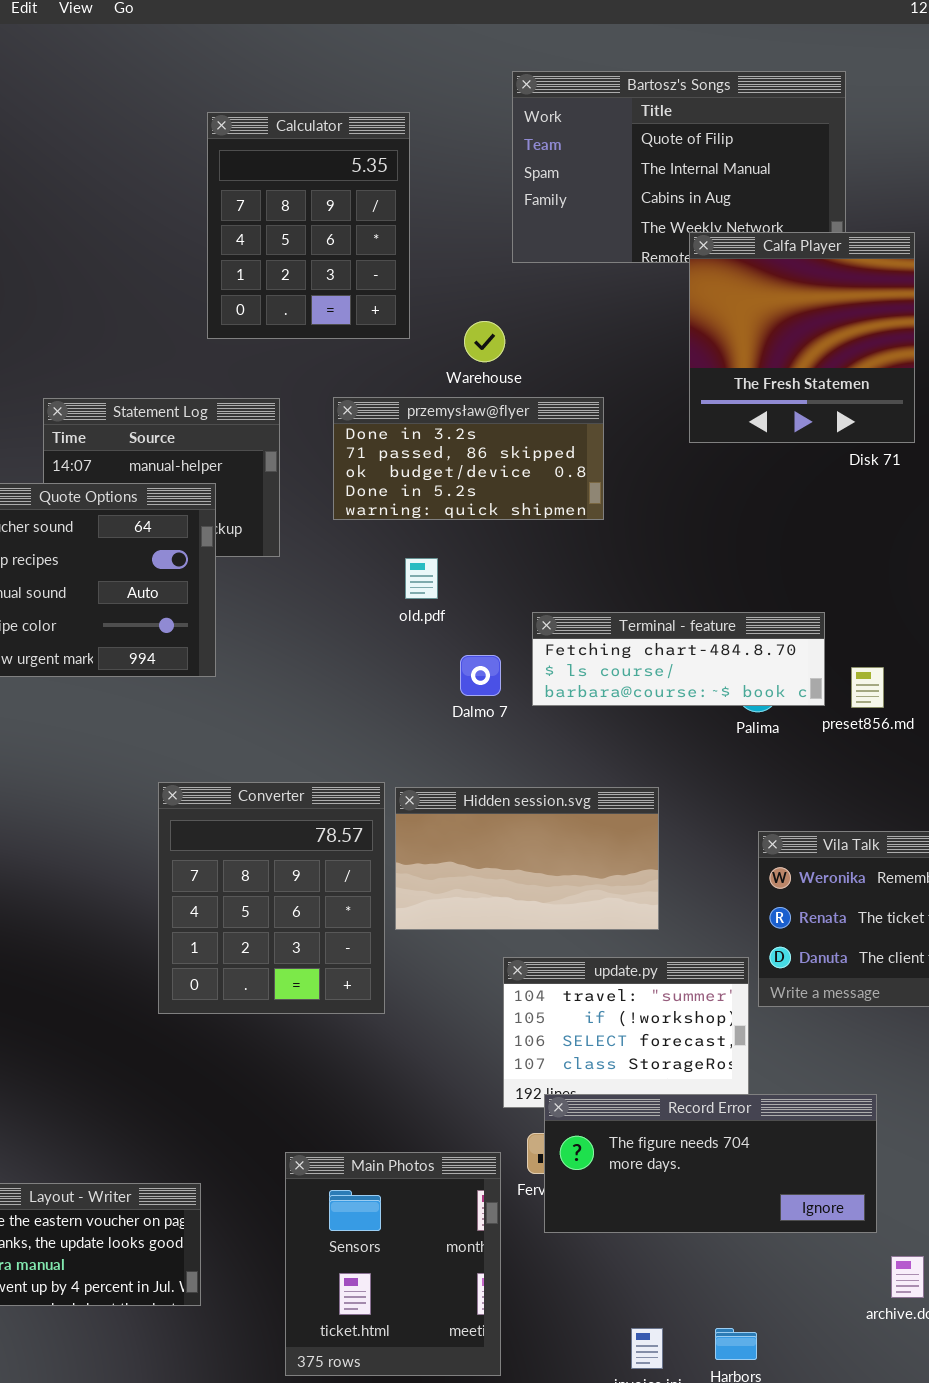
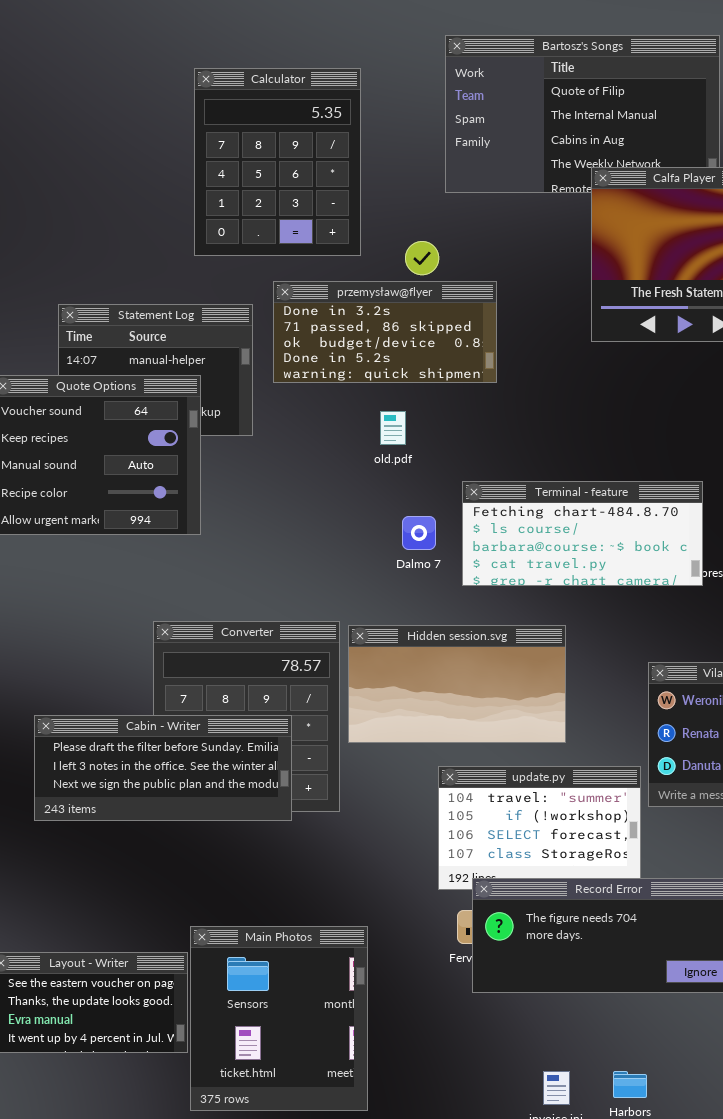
przemysław@flyer: [333,397,604,520] -> [273,281,497,383], moved
old.pdf: [405,558,438,599] -> [380,411,406,445], moved
Terminal - feature: [532,612,825,706] -> [462,481,703,586], resized
Cabin - Writer: none -> [34,715,292,821], opened
Main Photos: [285,1152,501,1376] -> [190,926,368,1111], moved

